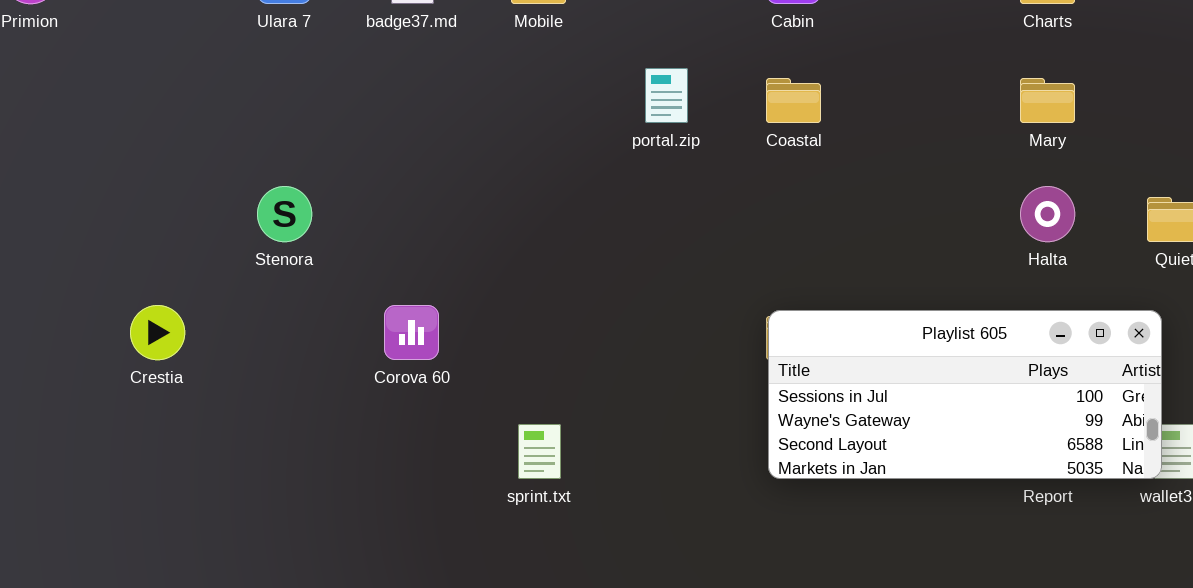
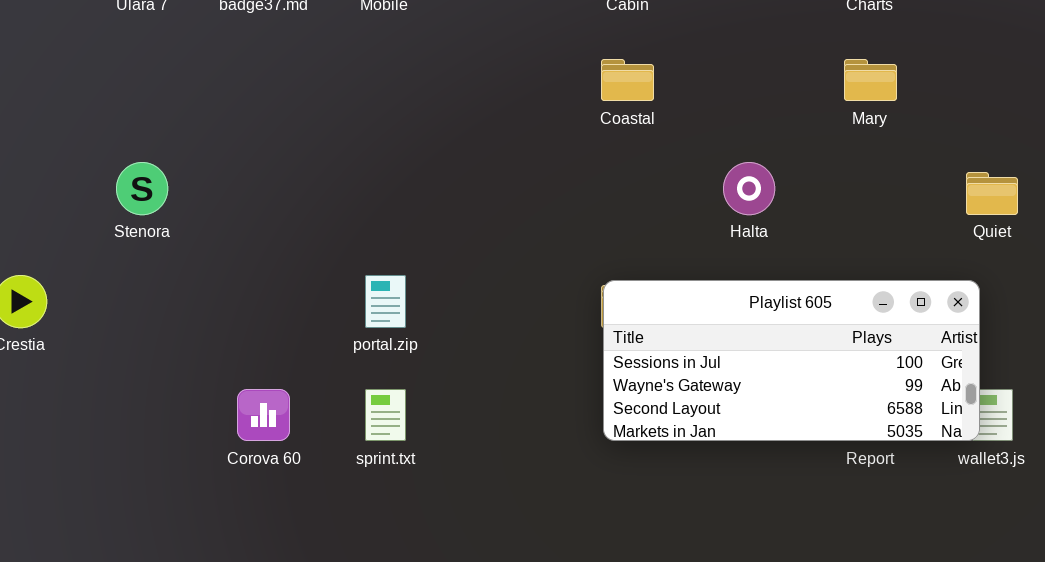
portal.zip: [645,68,688,123] -> [365,275,406,328], moved
Halta: [1020,186,1075,242] -> [723,162,775,215], moved
Corova 60: [384,305,439,360] -> [237,389,290,441], moved

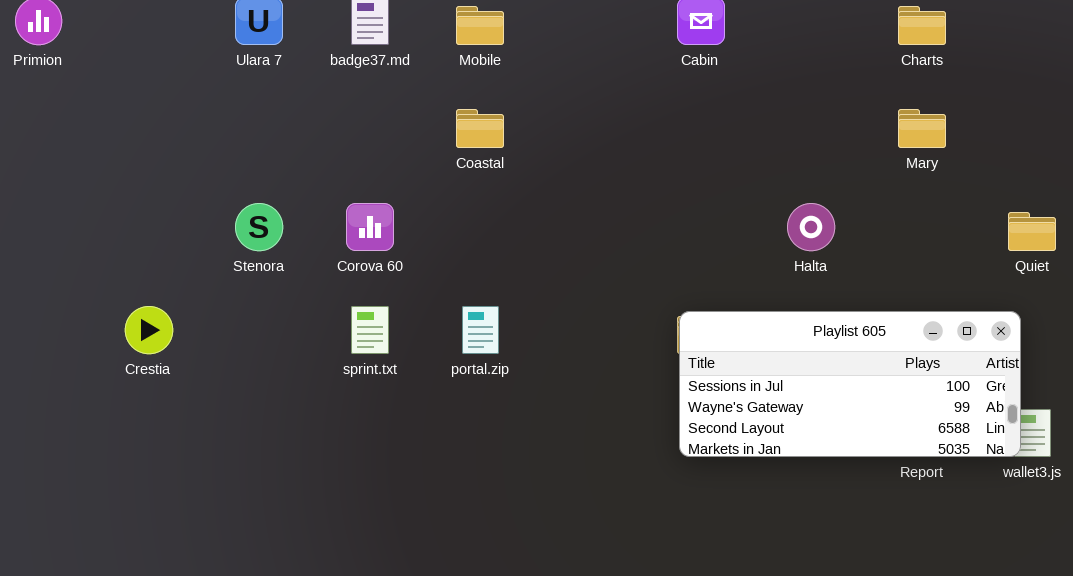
Coastal: [601,59,654,101] -> [456,109,504,148], moved
Corova 60: [237,389,290,441] -> [346,203,394,251], moved
sprint.txt: [365,389,406,441] -> [351,306,389,354], moved

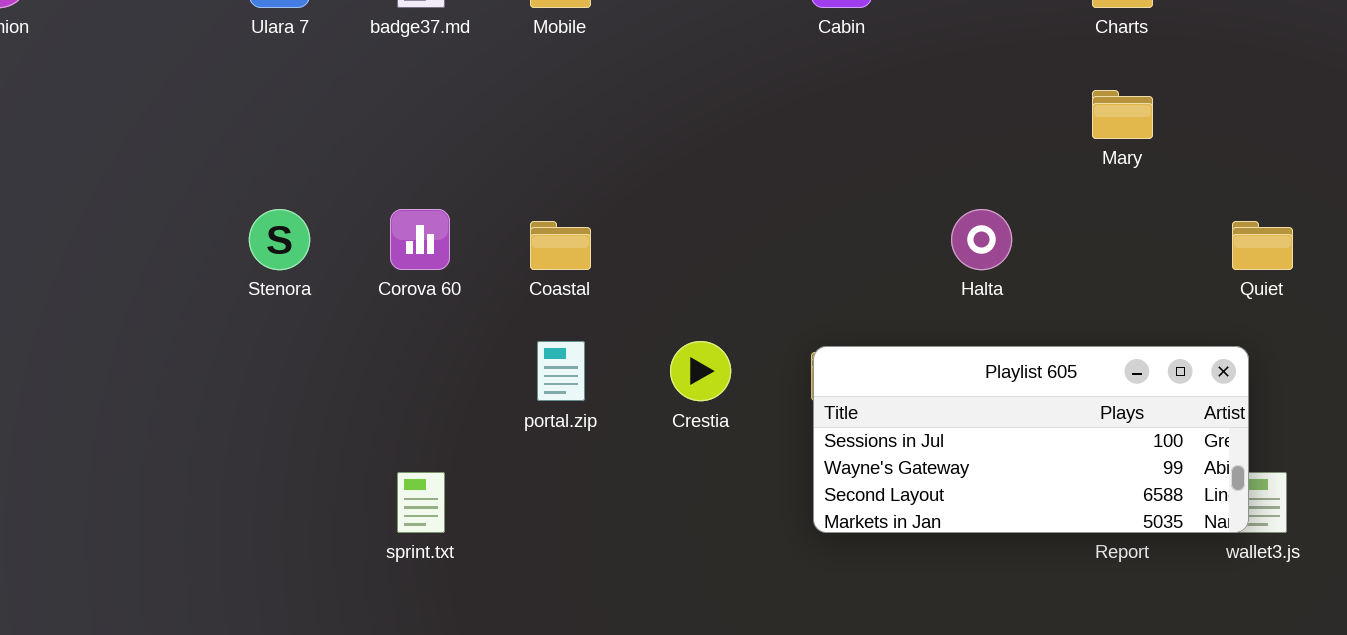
Coastal: [456,109,504,148] -> [530,221,591,270], moved
Crestia: [125,306,173,354] -> [670,341,731,401], moved
sprint.txt: [351,306,389,354] -> [397,472,445,533], moved

